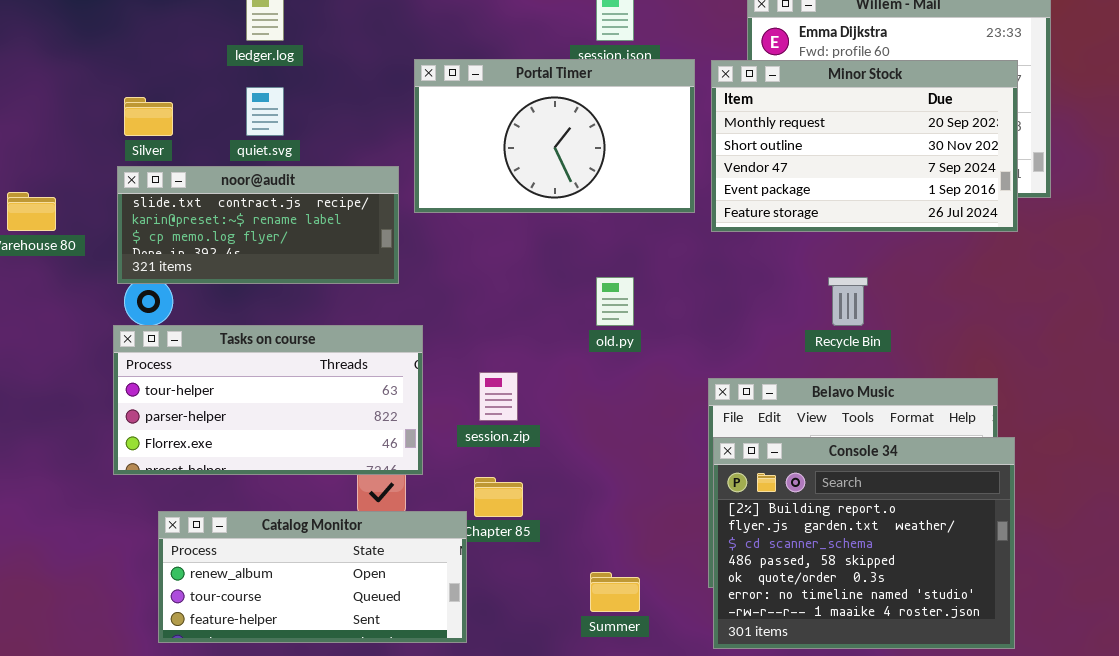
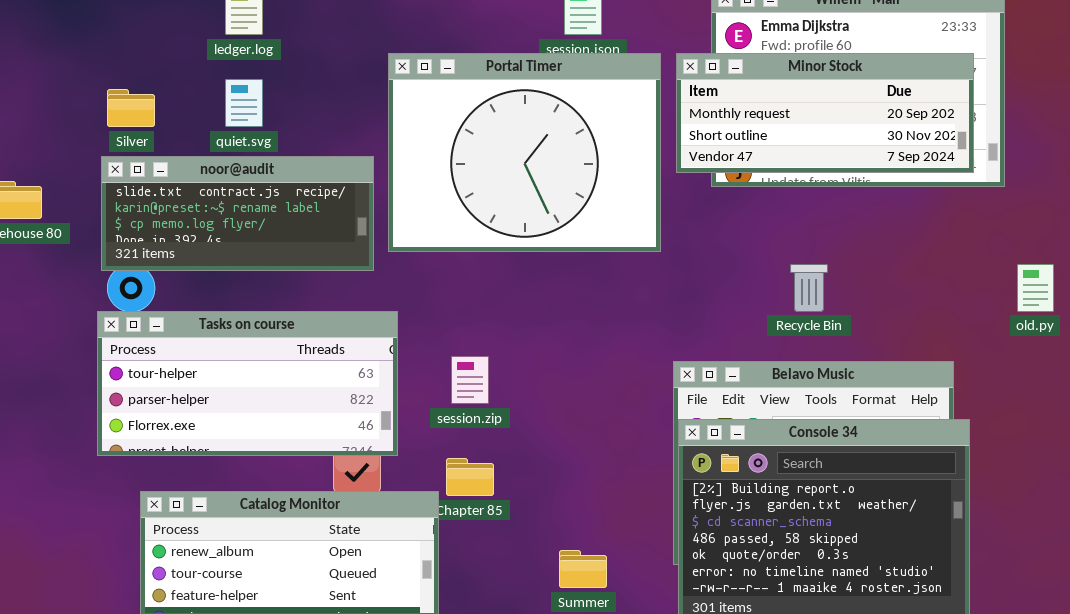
Portal Timer: [414,59,695,213] -> [388,53,661,252], resized
Minor Stock: [711,60,1018,232] -> [676,53,974,173], resized
old.py: [596,277,634,326] -> [1017,264,1054,312], moved

